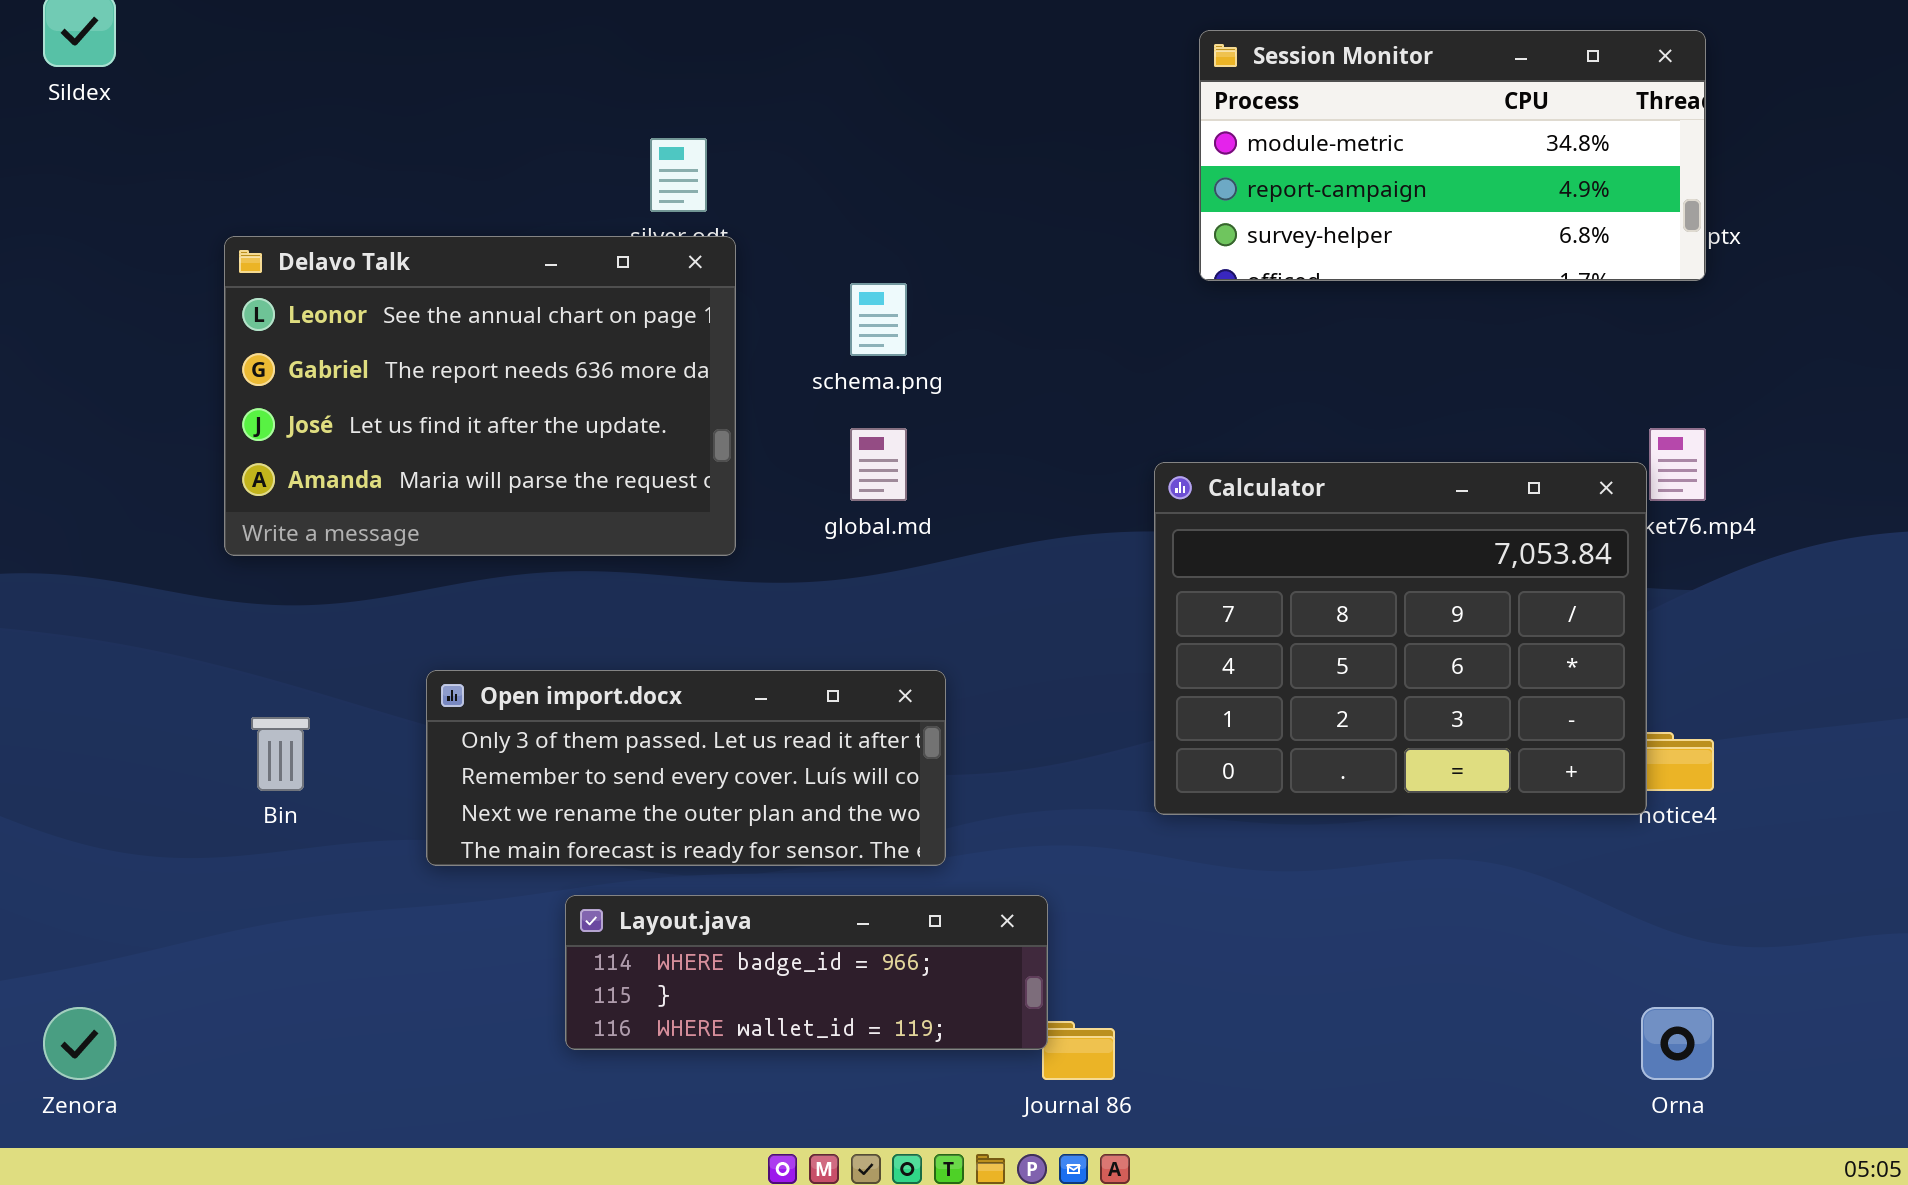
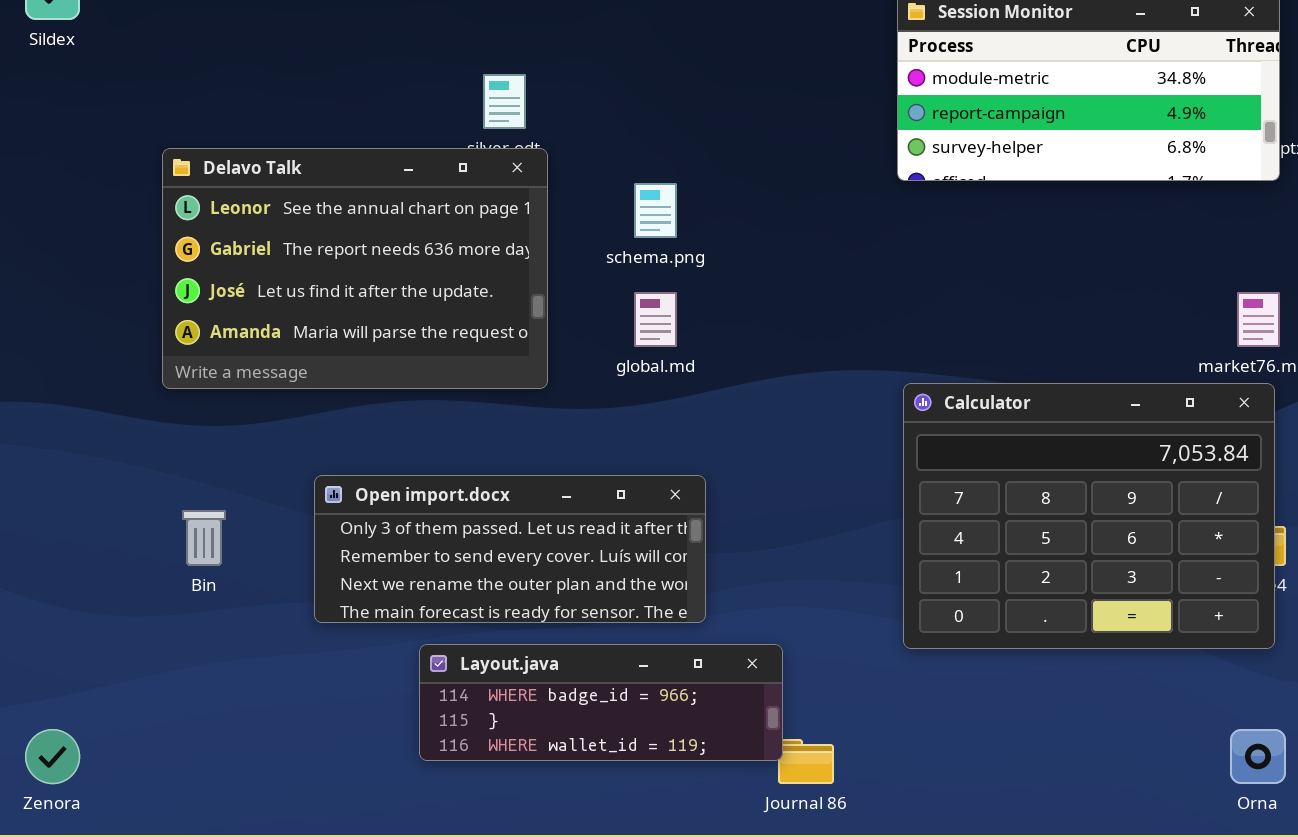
Calculator: [1154,462,1647,815] -> [903,383,1275,649], moved

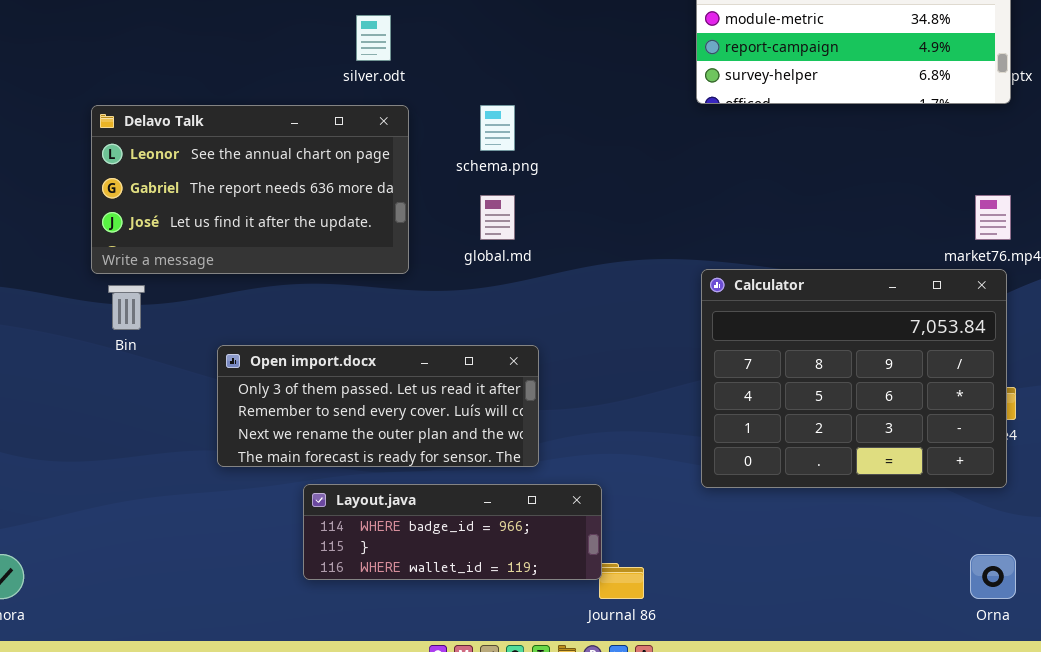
Delavo Talk: [162,148,548,389] -> [91,105,409,274], resized
Bin: [182,510,226,566] -> [108,285,145,330], moved

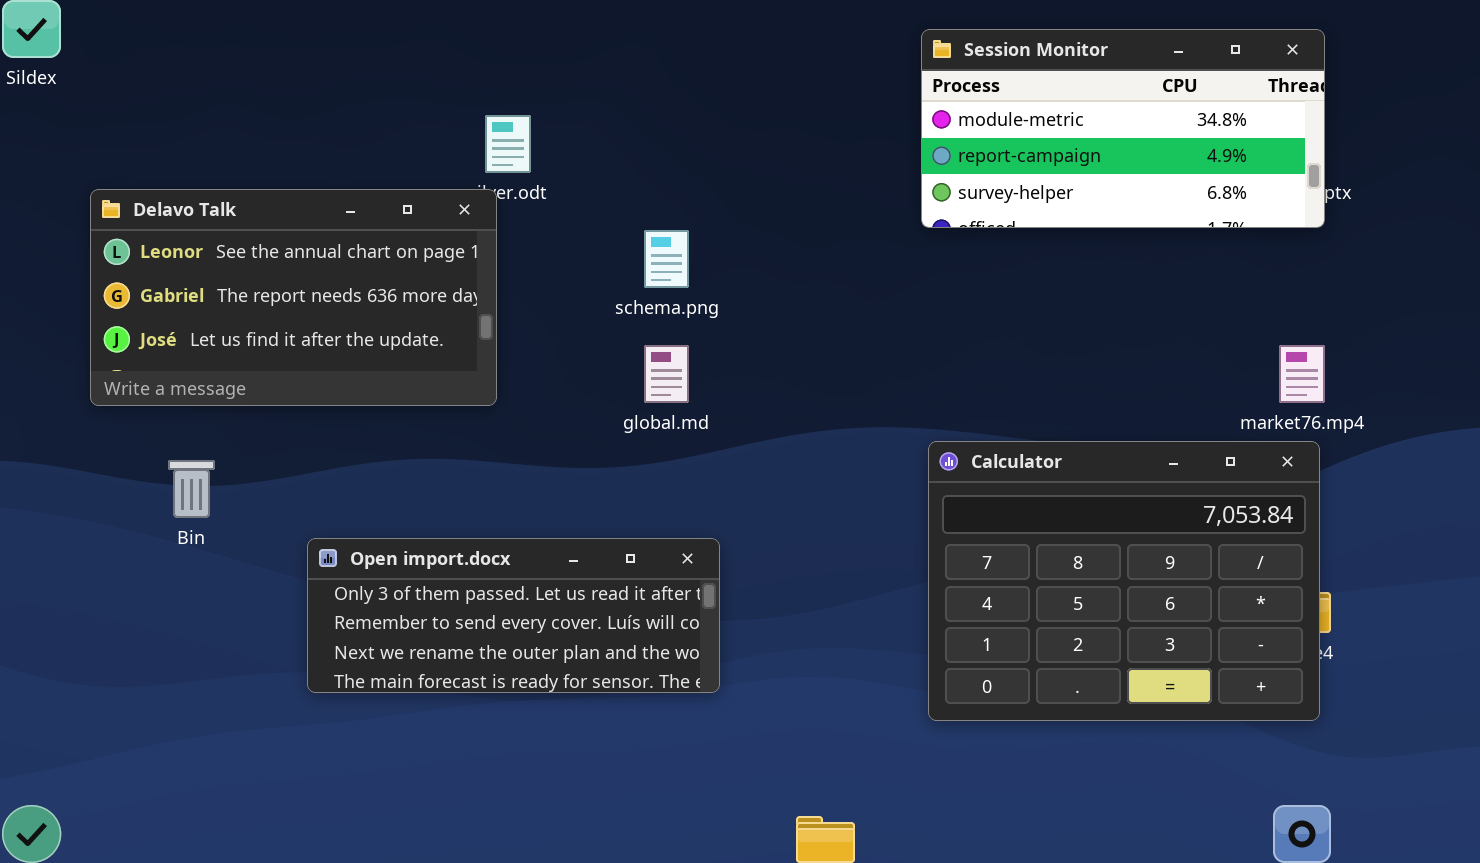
Delavo Talk: [91,105,409,274] -> [90,189,497,406], moved
Layout.java: [303,484,602,580] -> none, closed

